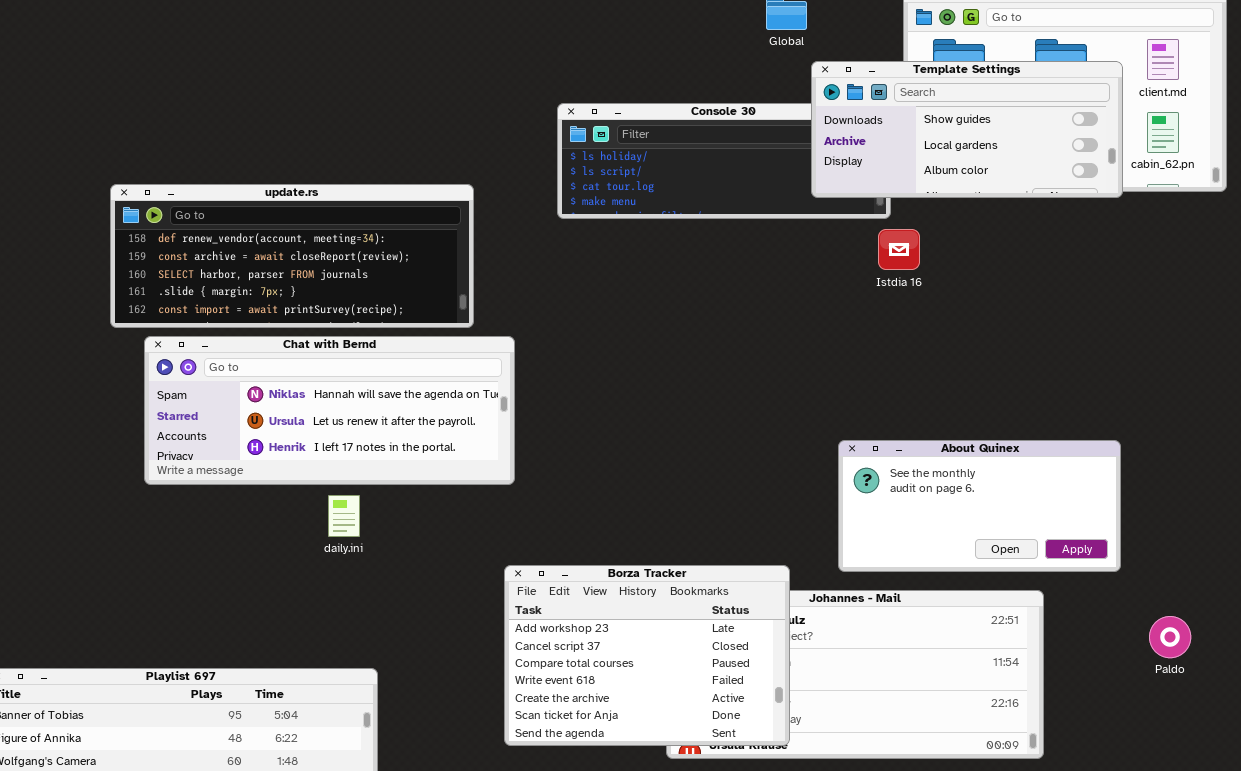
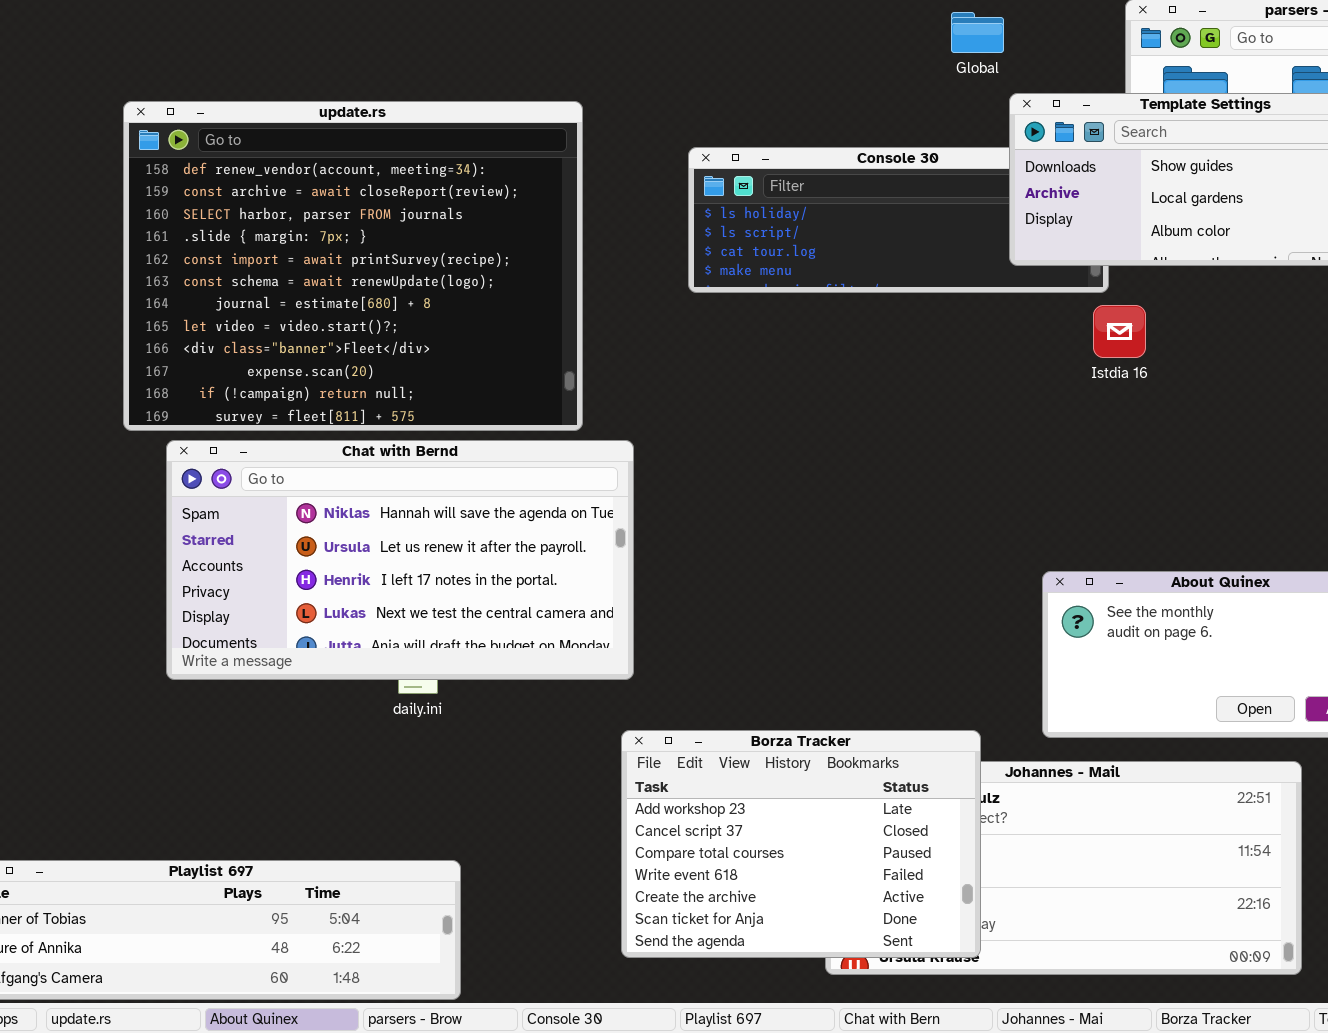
update.rs: [110,184,474,328] -> [123,101,583,431], resized
Chat with Bernd: [144,336,515,485] -> [166,440,634,680], resized

